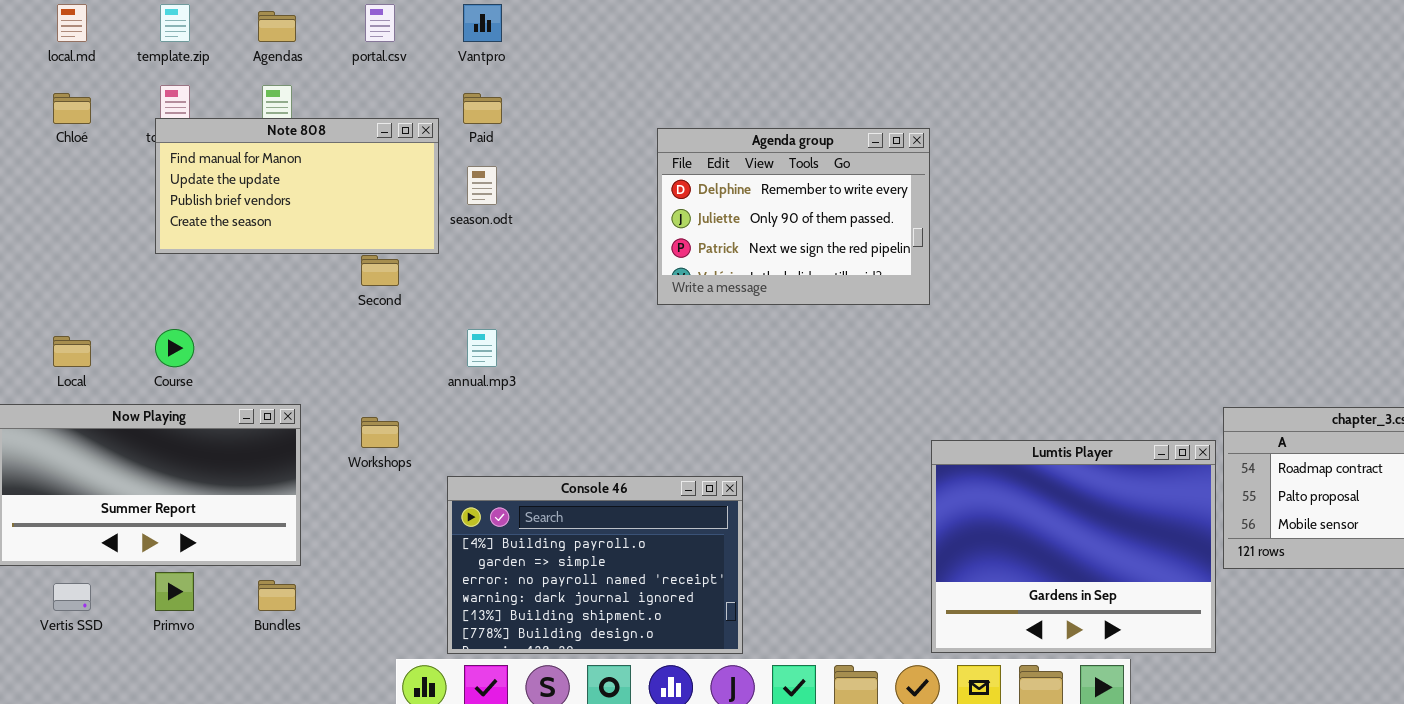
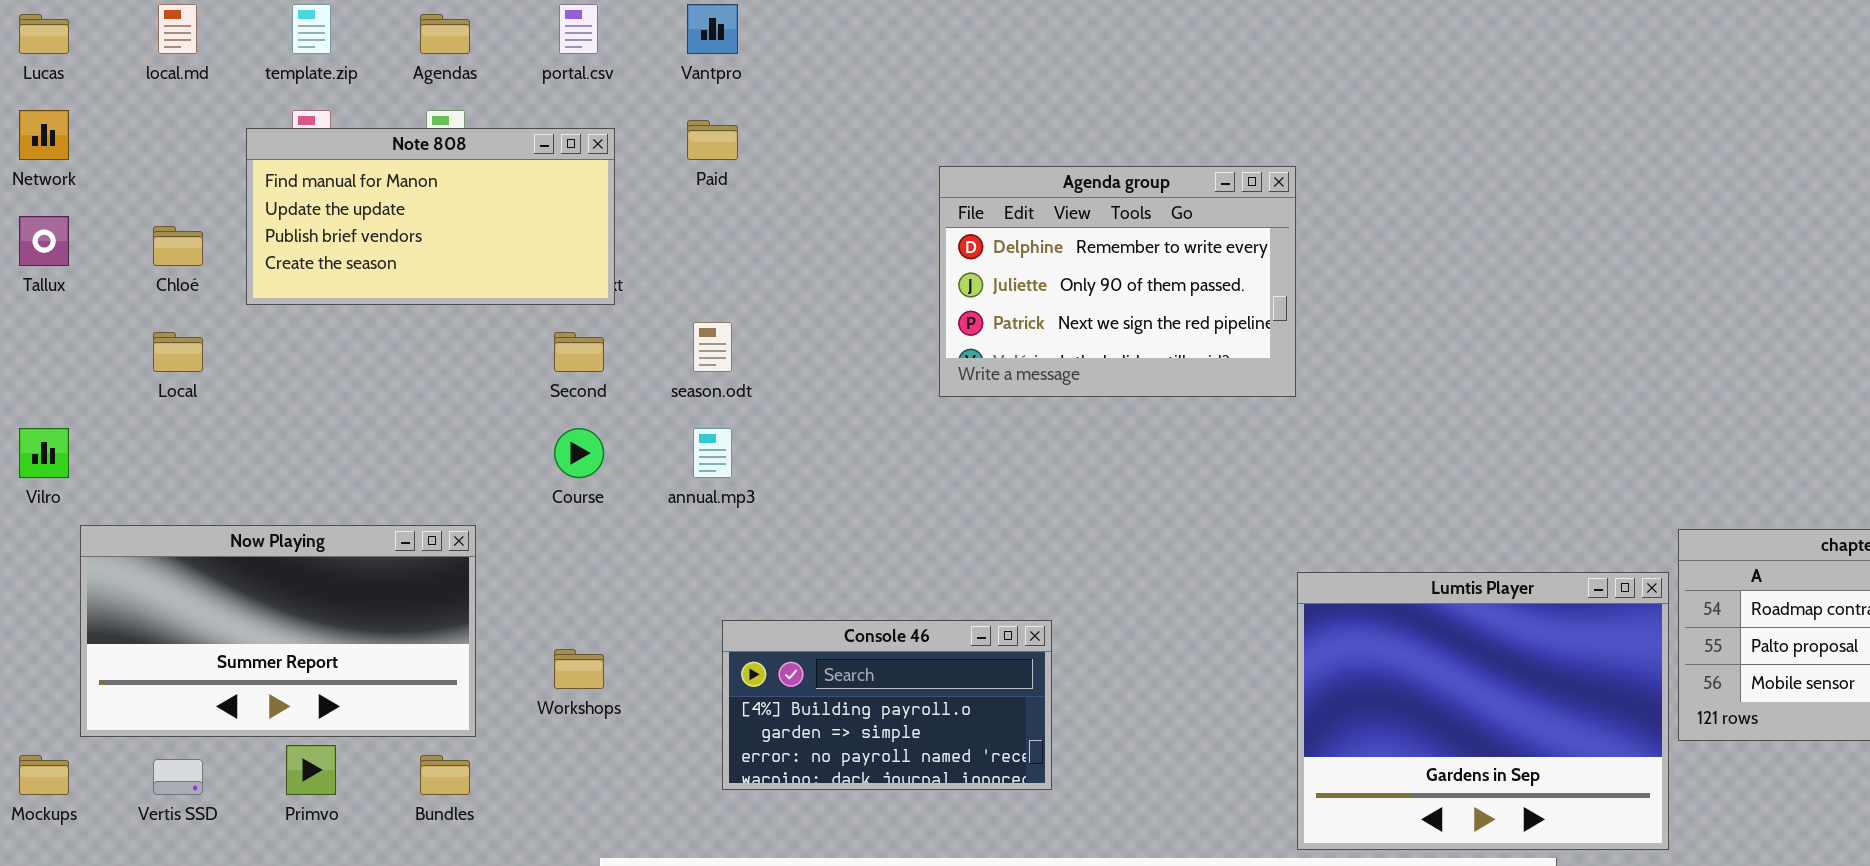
Chloé: [53,93,91,124] -> [153,226,203,266], moved
Note 808: [155,118,439,254] -> [246,128,615,305], moved
season.odt: [467,166,497,205] -> [693,322,732,372], moved
Course: [155,329,194,367] -> [554,428,604,478], moved
Local: [53,336,91,367] -> [153,332,203,372], moved
Workshops: [361,417,399,448] -> [554,649,604,689], moved
Console 46: [447,476,743,654] -> [722,620,1052,790], resized

